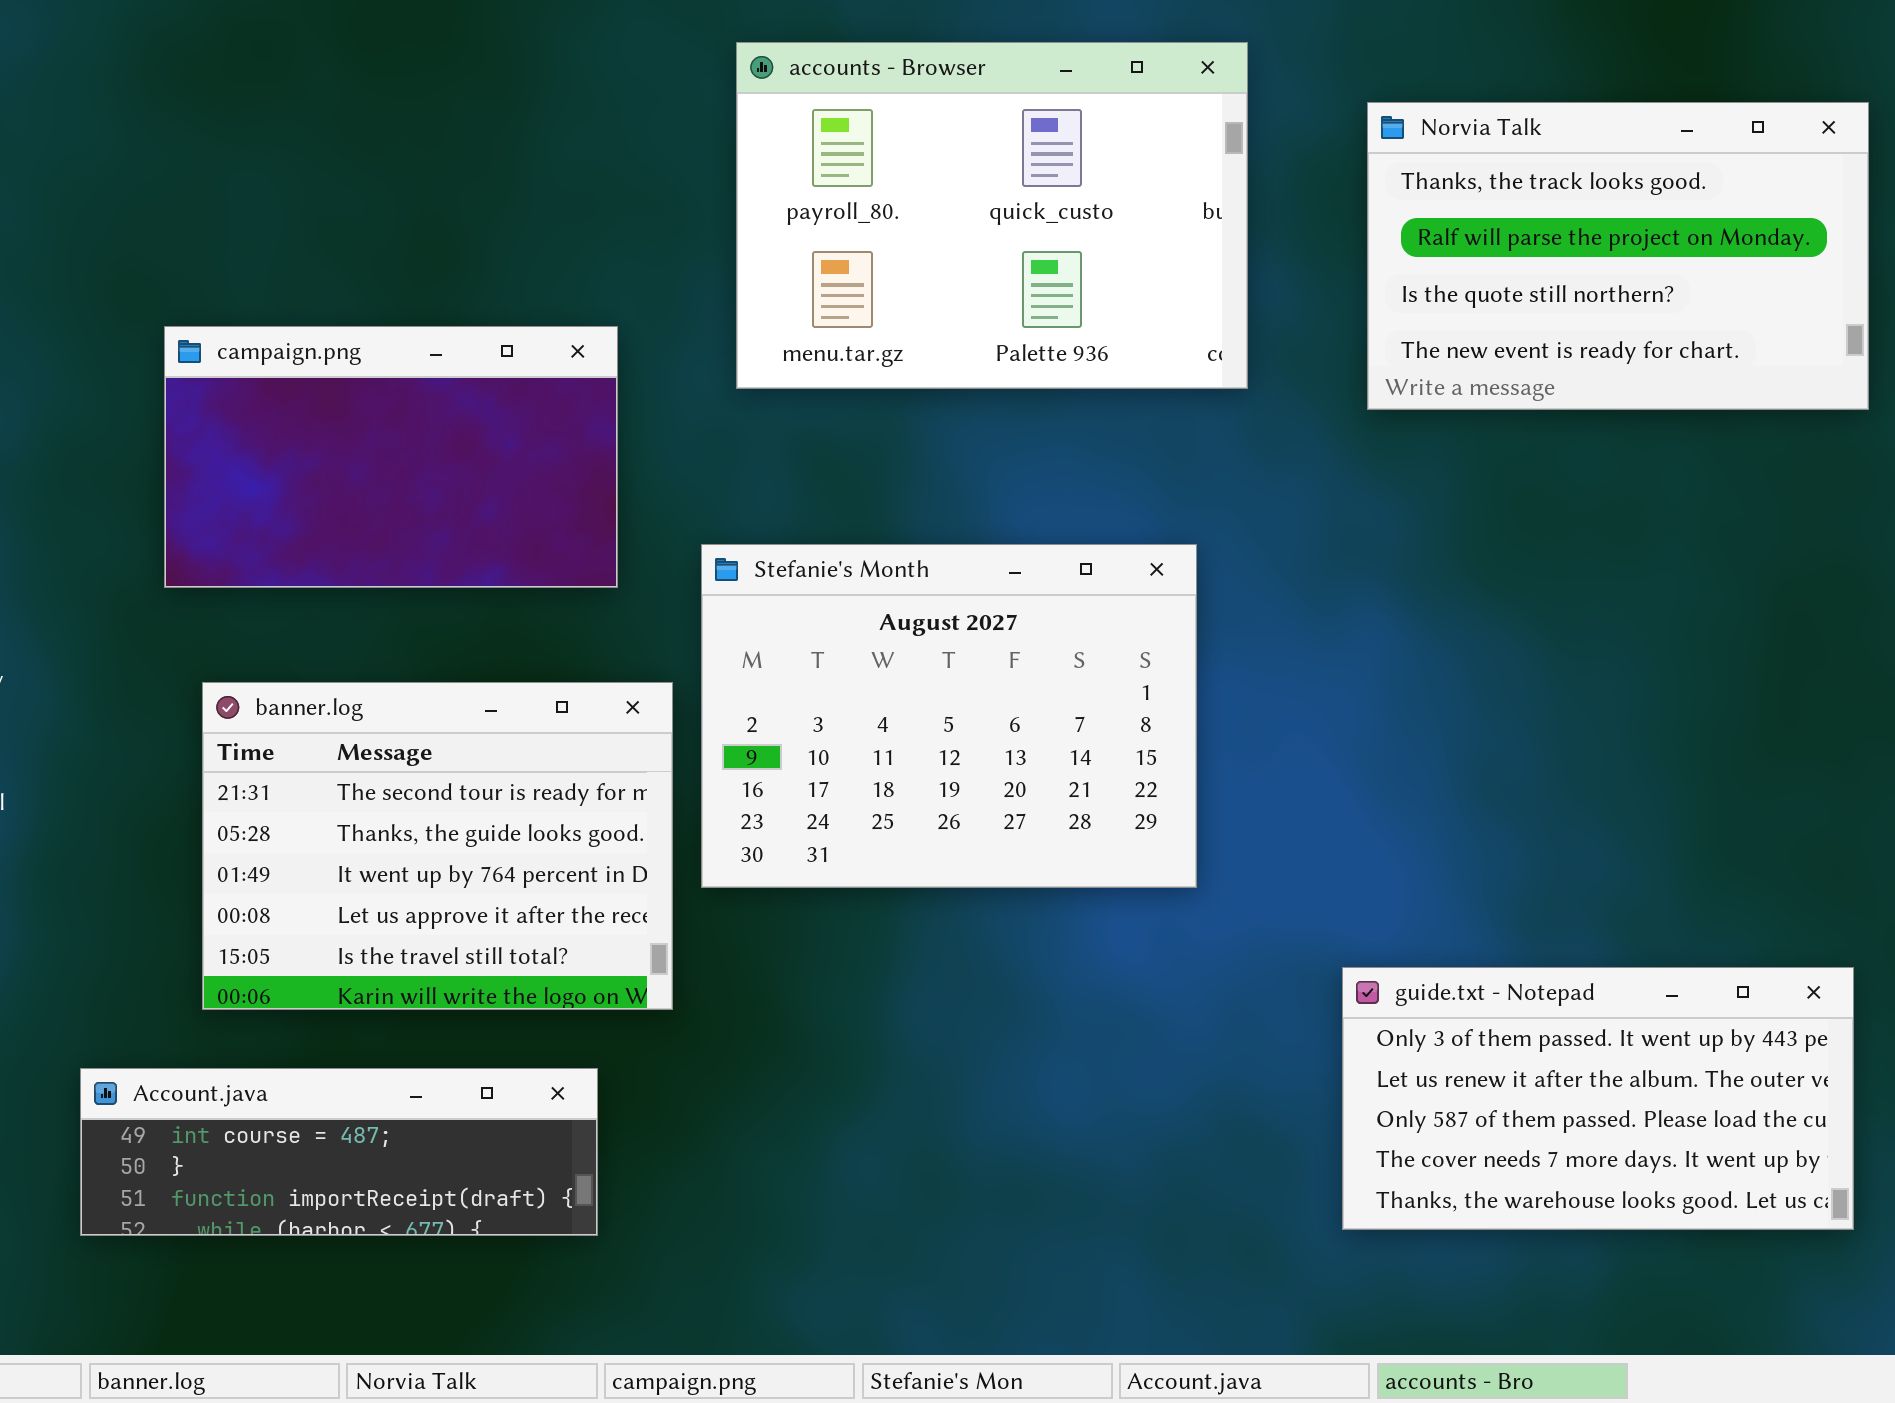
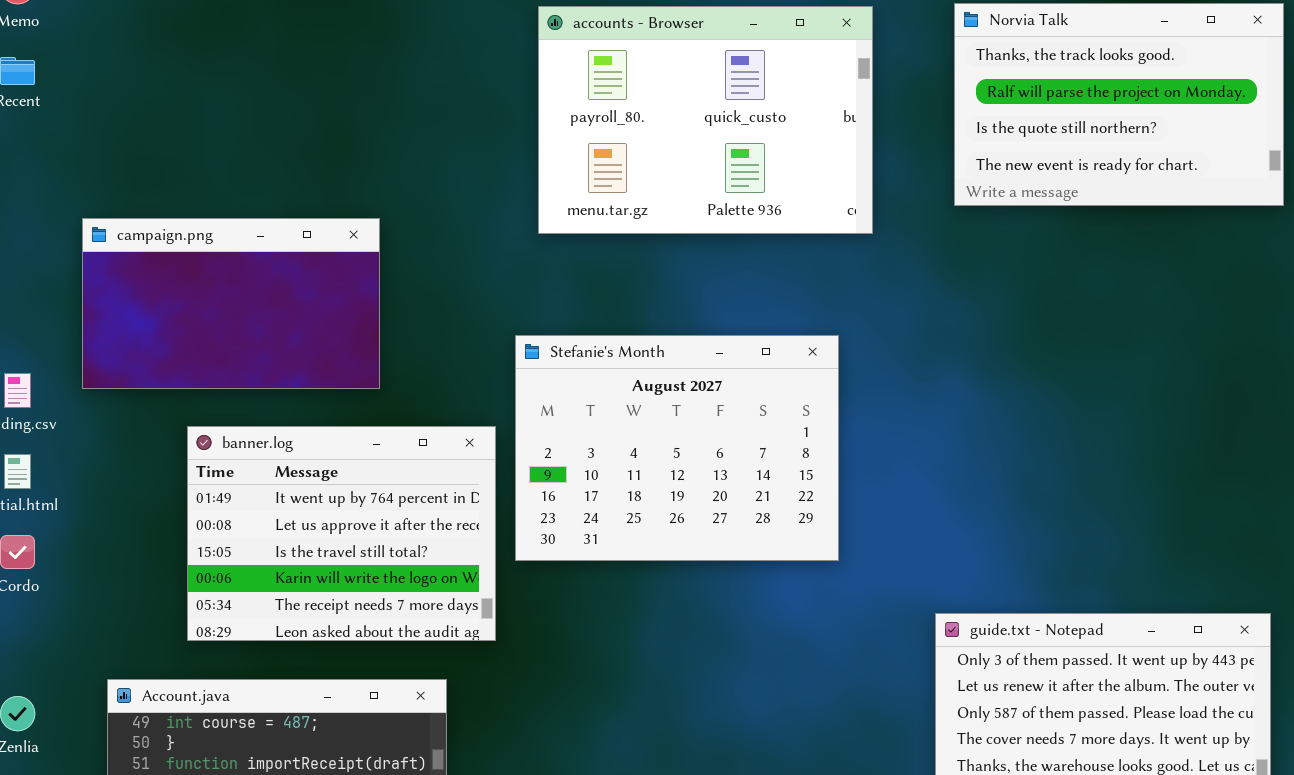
Norvia Talk: [1367,102,1869,410] -> [954,3,1284,206], moved
campaign.png: [164,326,618,588] -> [82,218,380,389], moved
banner.log: [202,682,673,1010] -> [187,426,496,641], scrolled down 2 rows

